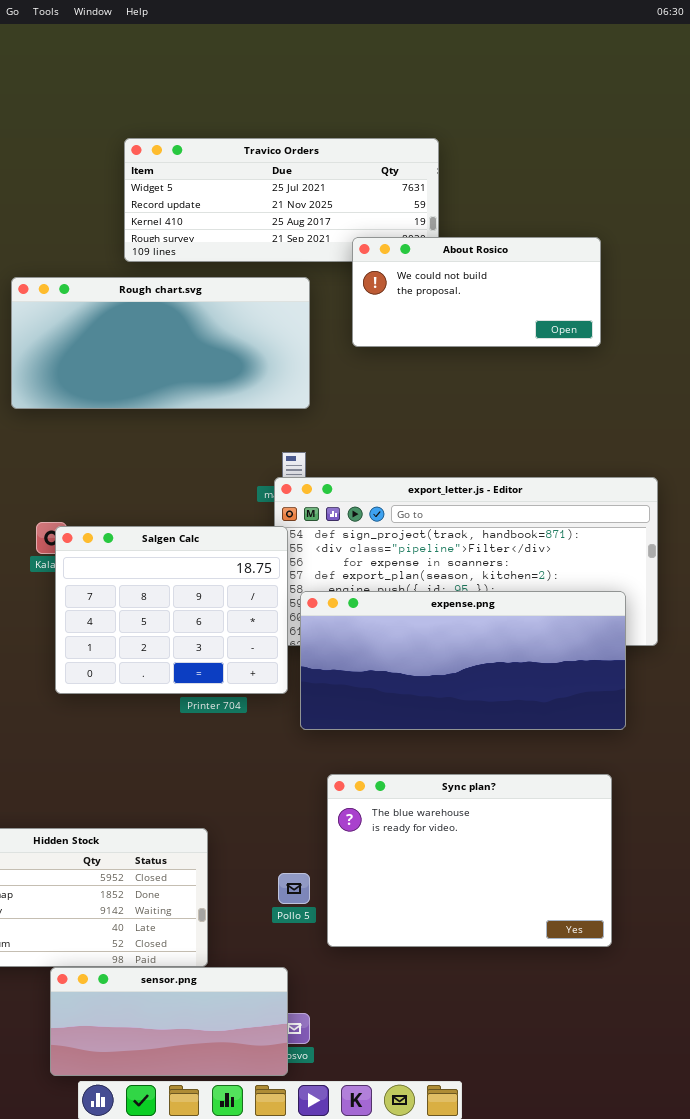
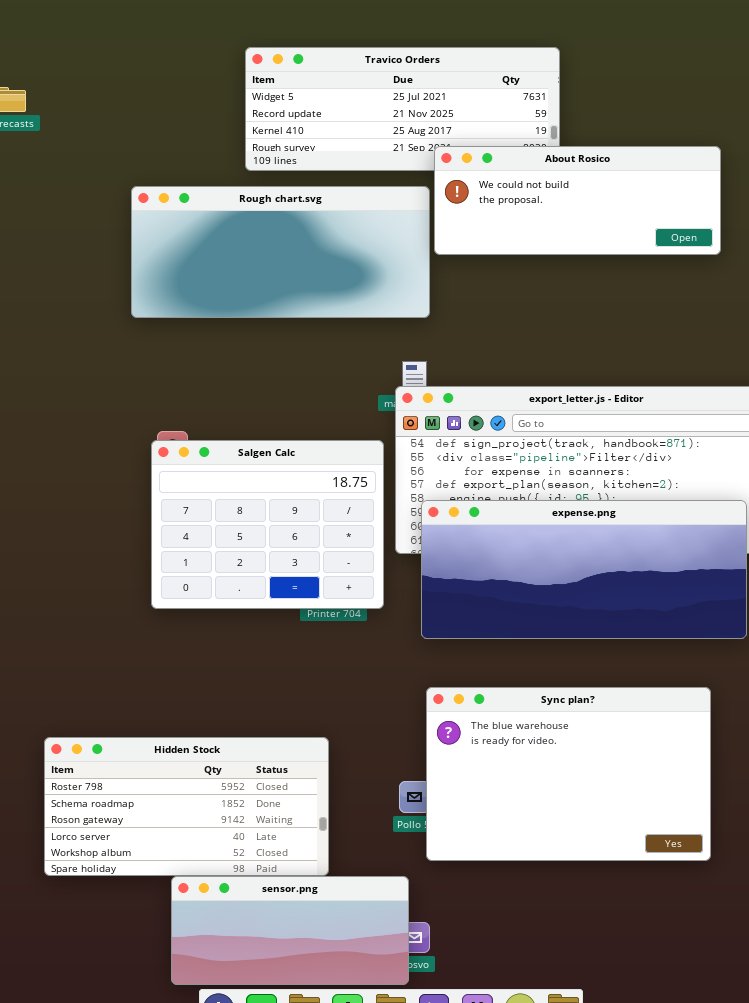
About Rosico: [352,237,601,347] -> [434,146,721,255], resized
Salgen Calc: [55,526,288,694] -> [151,440,384,609], moved
Sync plan?: [327,774,612,947] -> [426,687,711,861], moved

